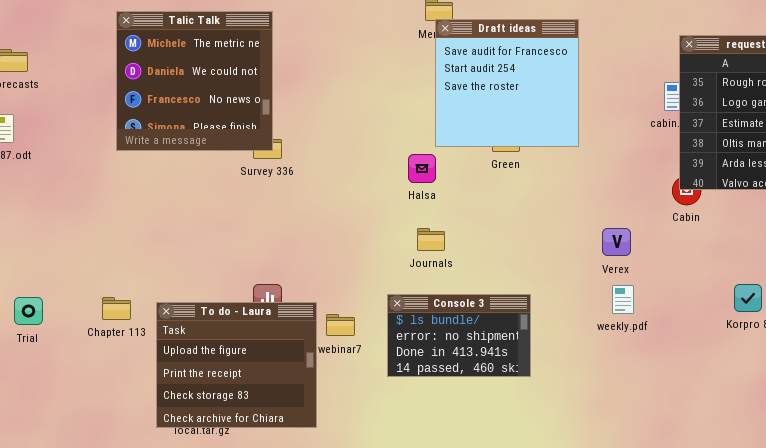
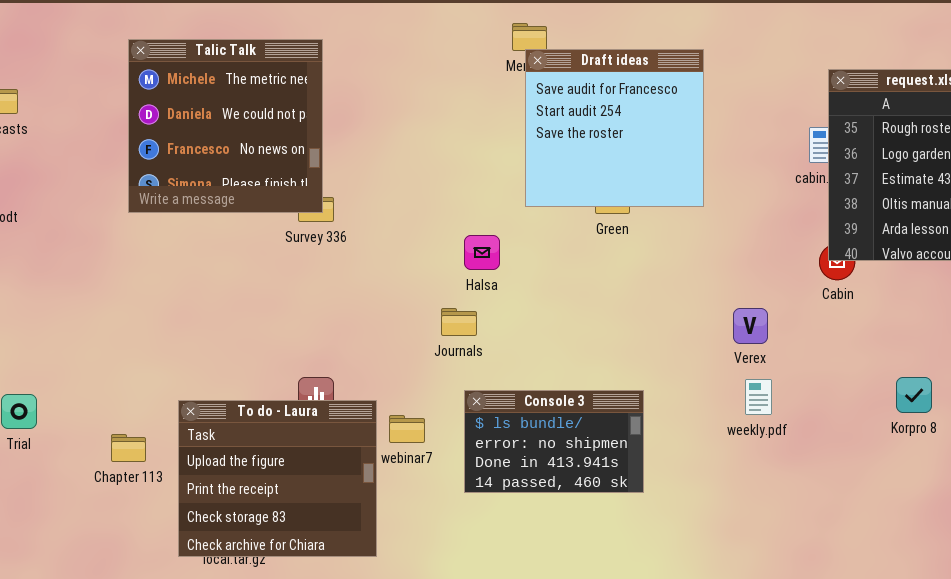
Halsa: [408,154,436,183] -> [464,235,500,270], moved
Journals: [417,228,445,251] -> [441,308,477,336], moved
Chapter 113: [102,297,131,320] -> [111,434,146,462], moved

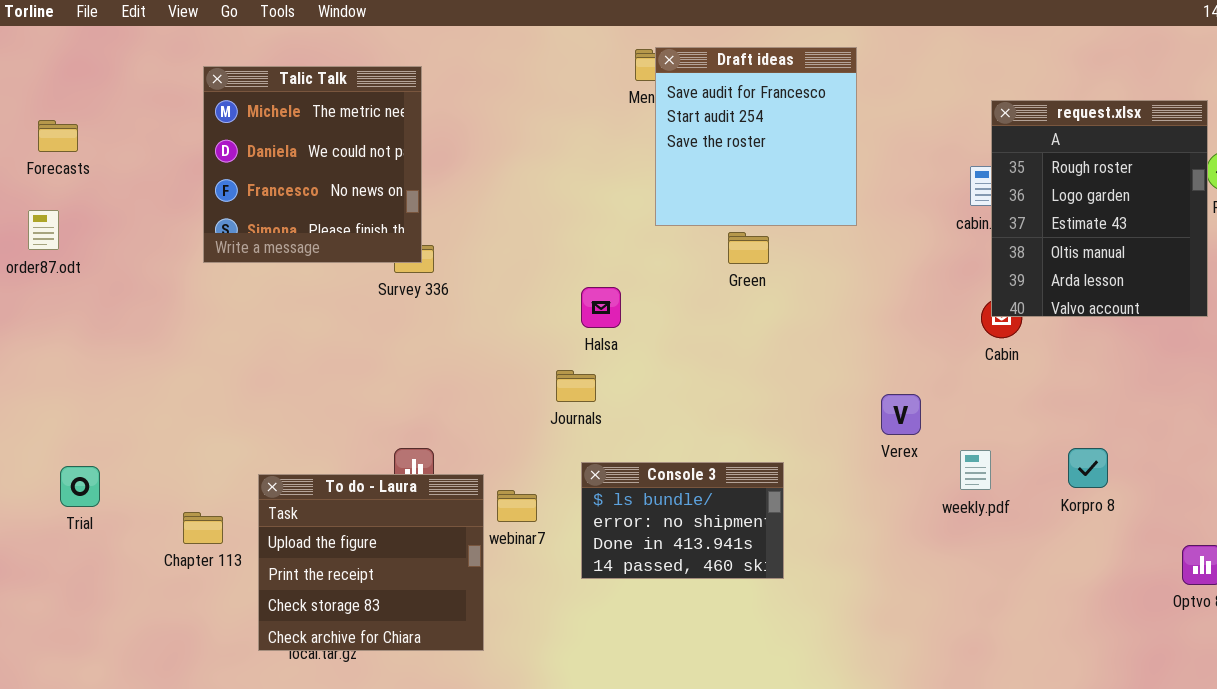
Draft ideas: [525,49,704,207] -> [655,47,857,226], moved
Verex: [733,308,768,344] -> [881,394,921,435], moved
weekly.pdf: [745,379,772,415] -> [960,450,991,490], moved

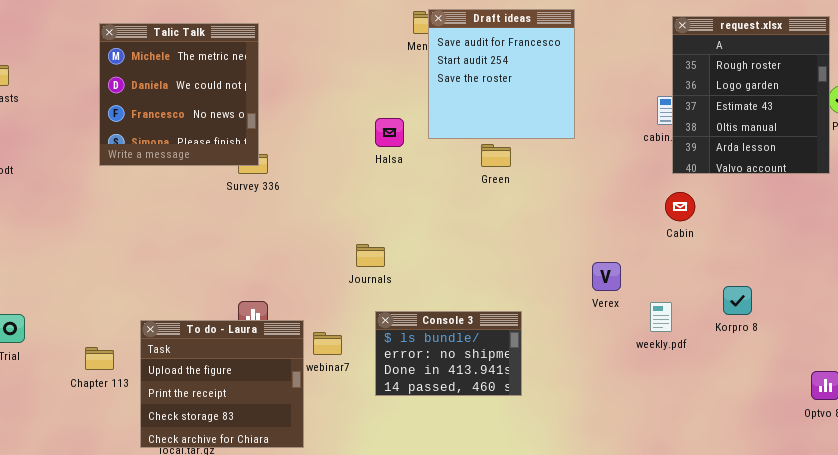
request.xlsx: [991,100,1208,317] -> [672,16,830,174], moved
Halsa: [581,287,621,328] -> [375,118,404,147], moved
Korpro 8: [1068,448,1108,488] -> [723,286,752,315], moved

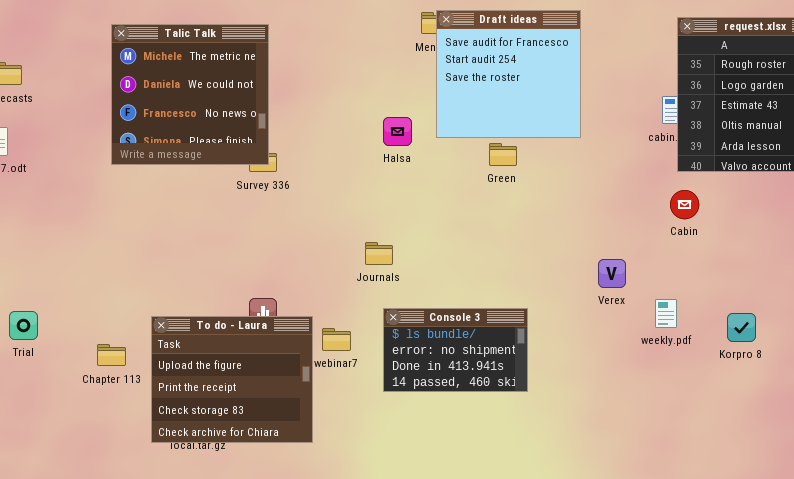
Korpro 8: [723,286,752,315] -> [727,313,756,342], moved

